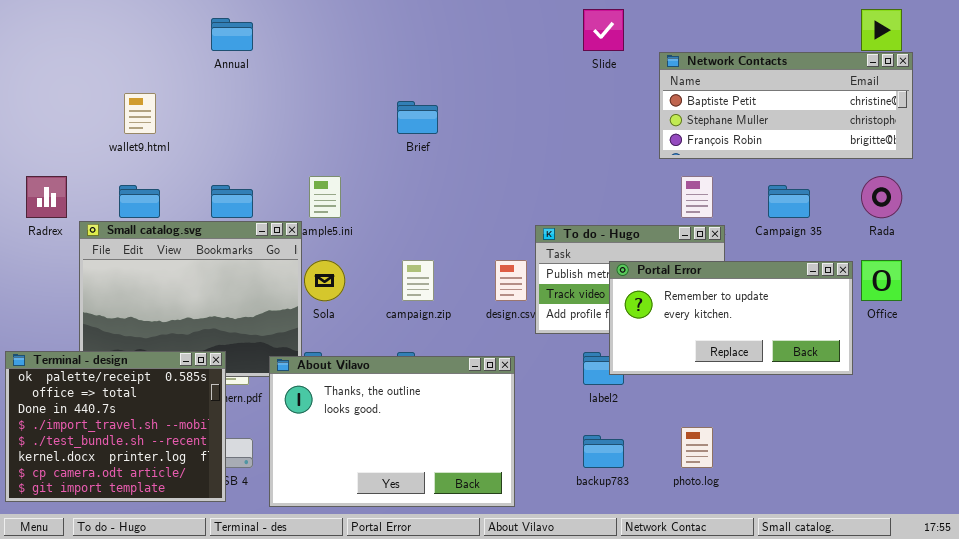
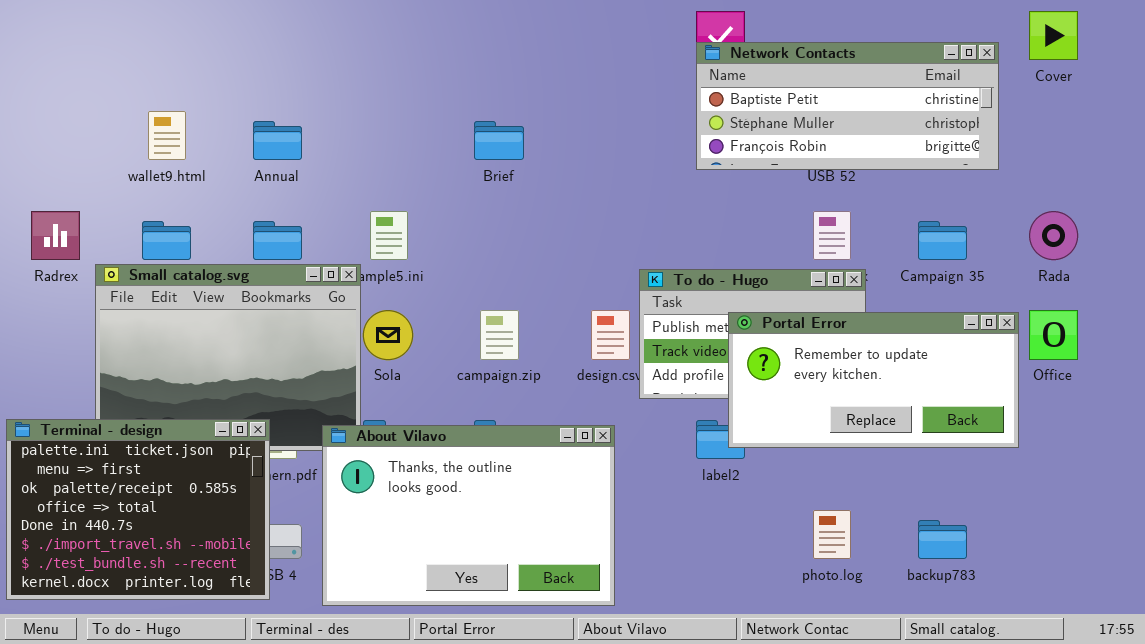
Annual: [211,18,253,51] -> [253,121,302,160], moved
Network Contacts: [659,52,913,159] -> [696,42,999,170], moved
Terminal - design: [5,351,226,502] -> [6,419,270,600], scrolled up 2 rows
backup783: [583,435,624,468] -> [918,520,967,559], moved

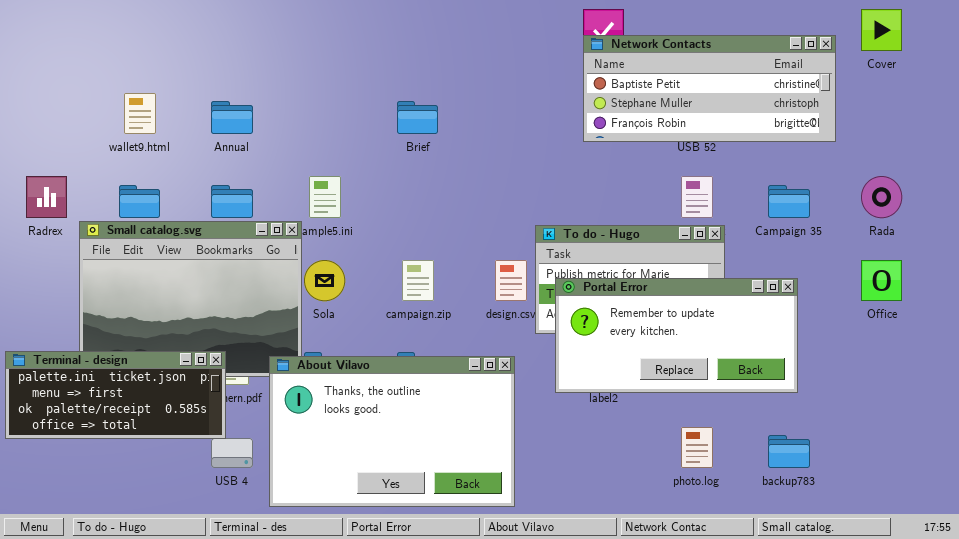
Portal Error: [728,312,1019,448] -> [555,278,798,393], moved
Terminal - design: [6,419,270,600] -> [5,351,226,439], resized

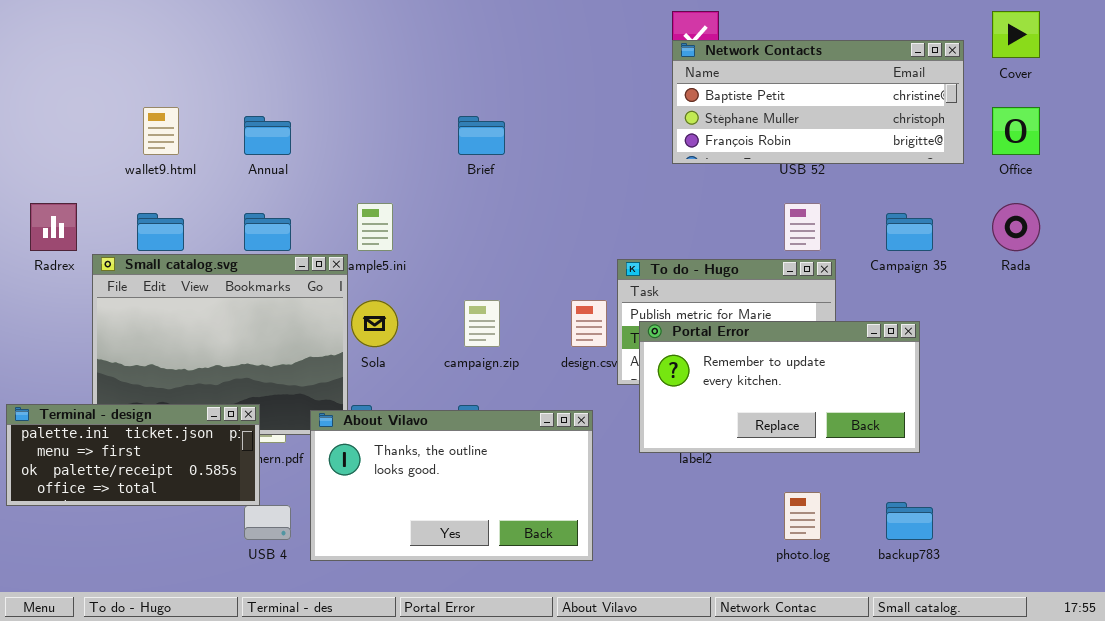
Office: [861,260,902,301] -> [992,107,1040,155], moved
About Vilavo: [269,356,515,507] -> [310,410,593,561], resized

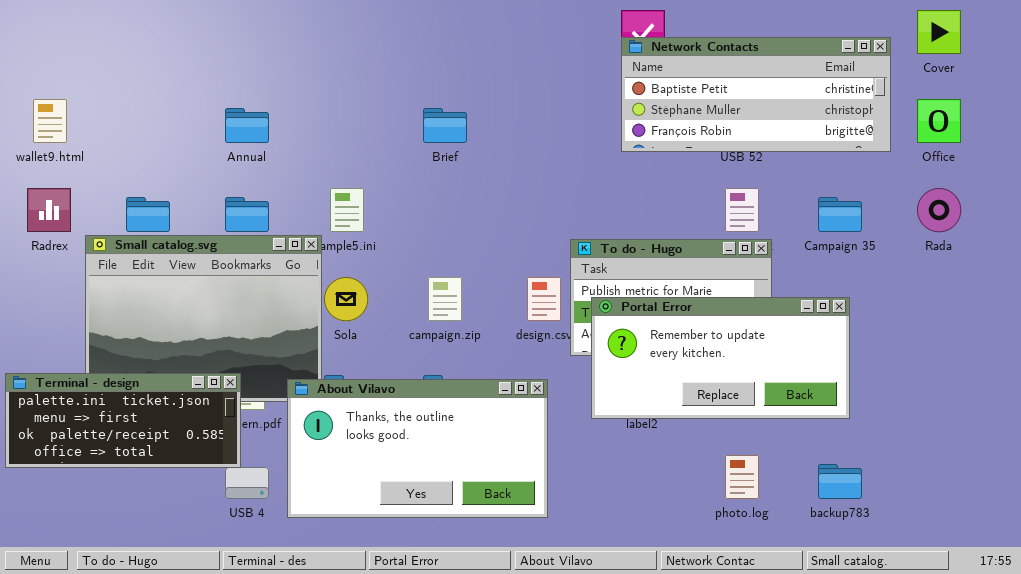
wallet9.html: [143,107,179,155] -> [33,99,67,143], moved

